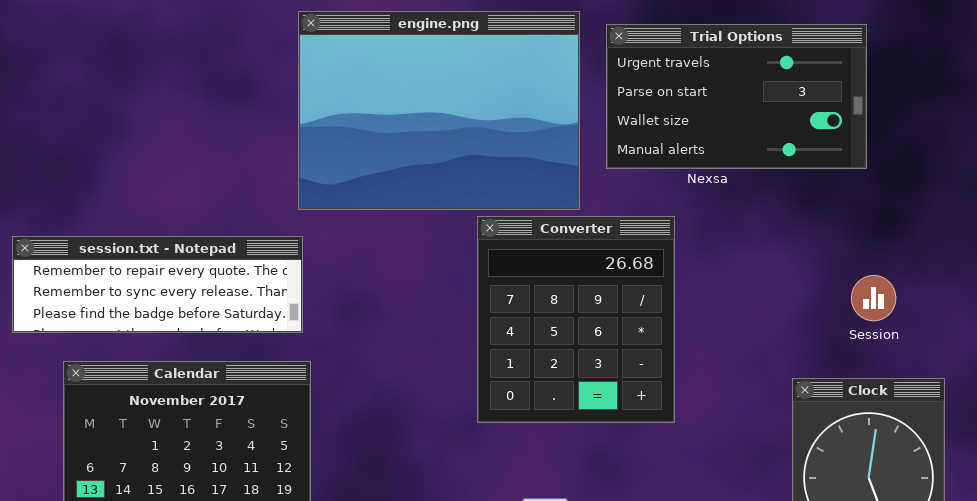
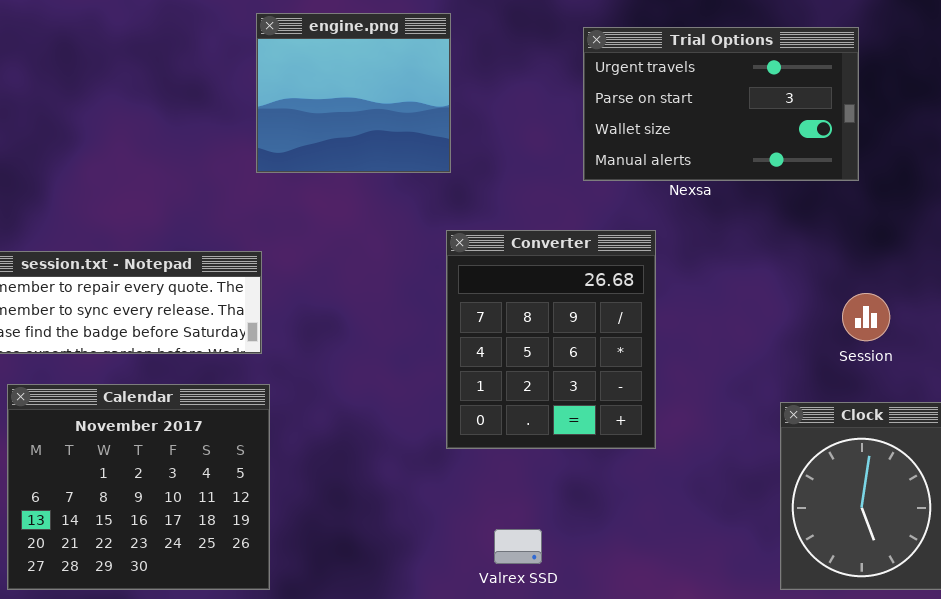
engine.png: [298,11,580,210] -> [256,13,451,173], resized

